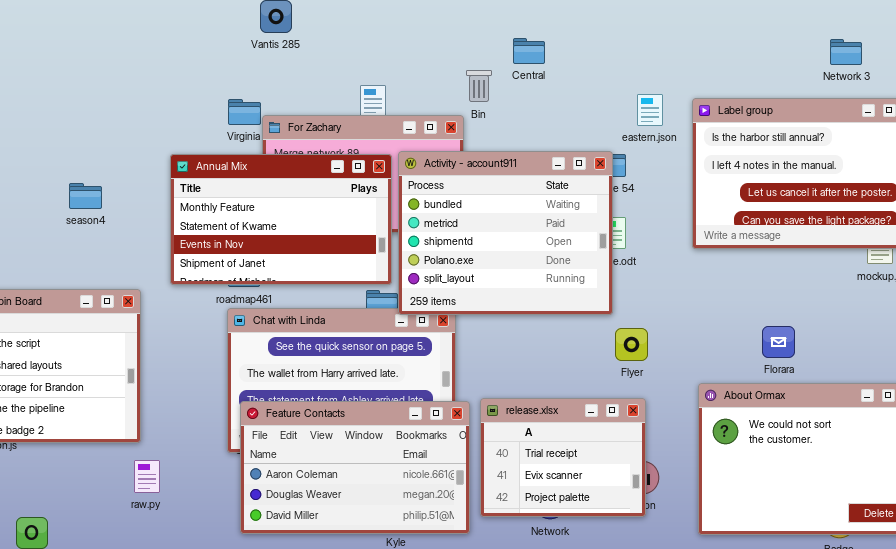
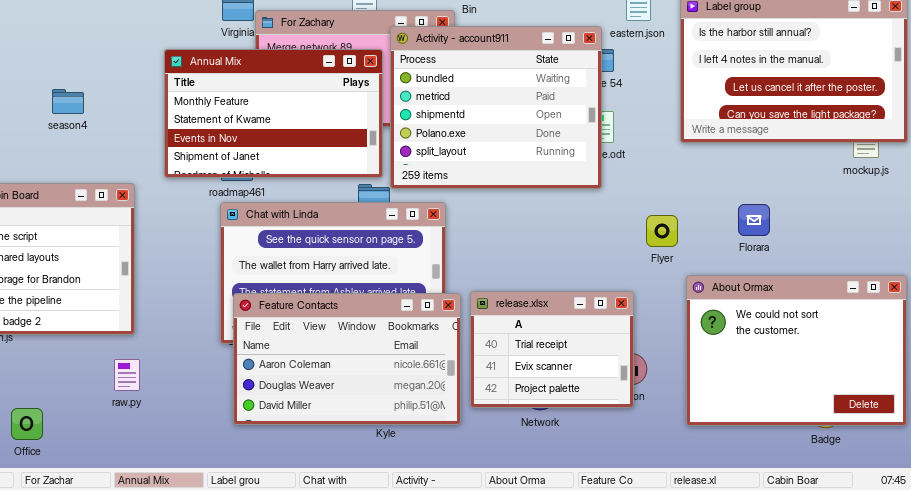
Activity - account911: [398,151,613,315] -> [390,26,602,189], moved
season4: [69,183,102,209] -> [52,89,84,114], moved
Florara: [762,326,795,358] -> [738,204,770,236], moved
Flyer: [615,328,648,361] -> [646,215,678,247], moved
raw.py: [134,460,160,493] -> [114,359,140,391], moved

